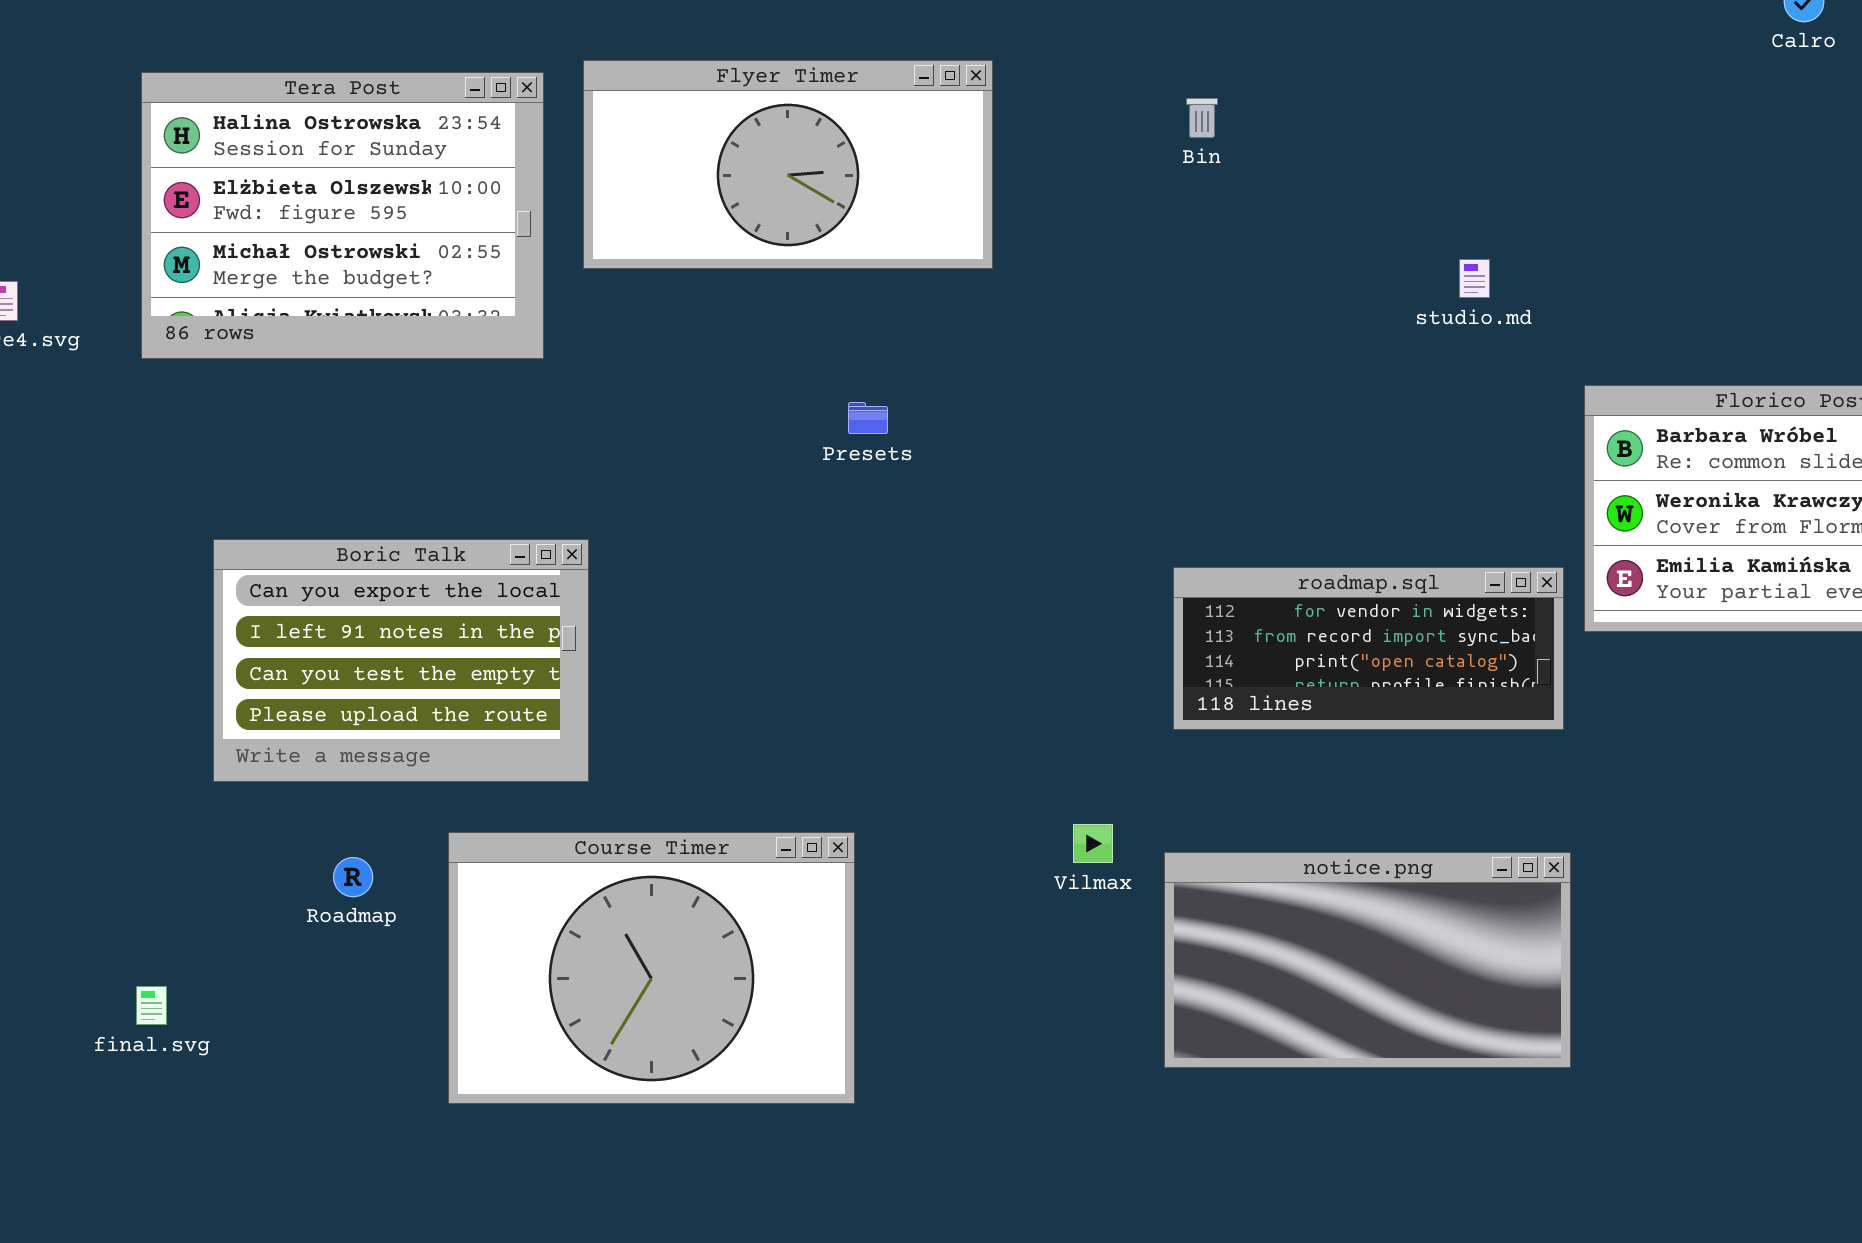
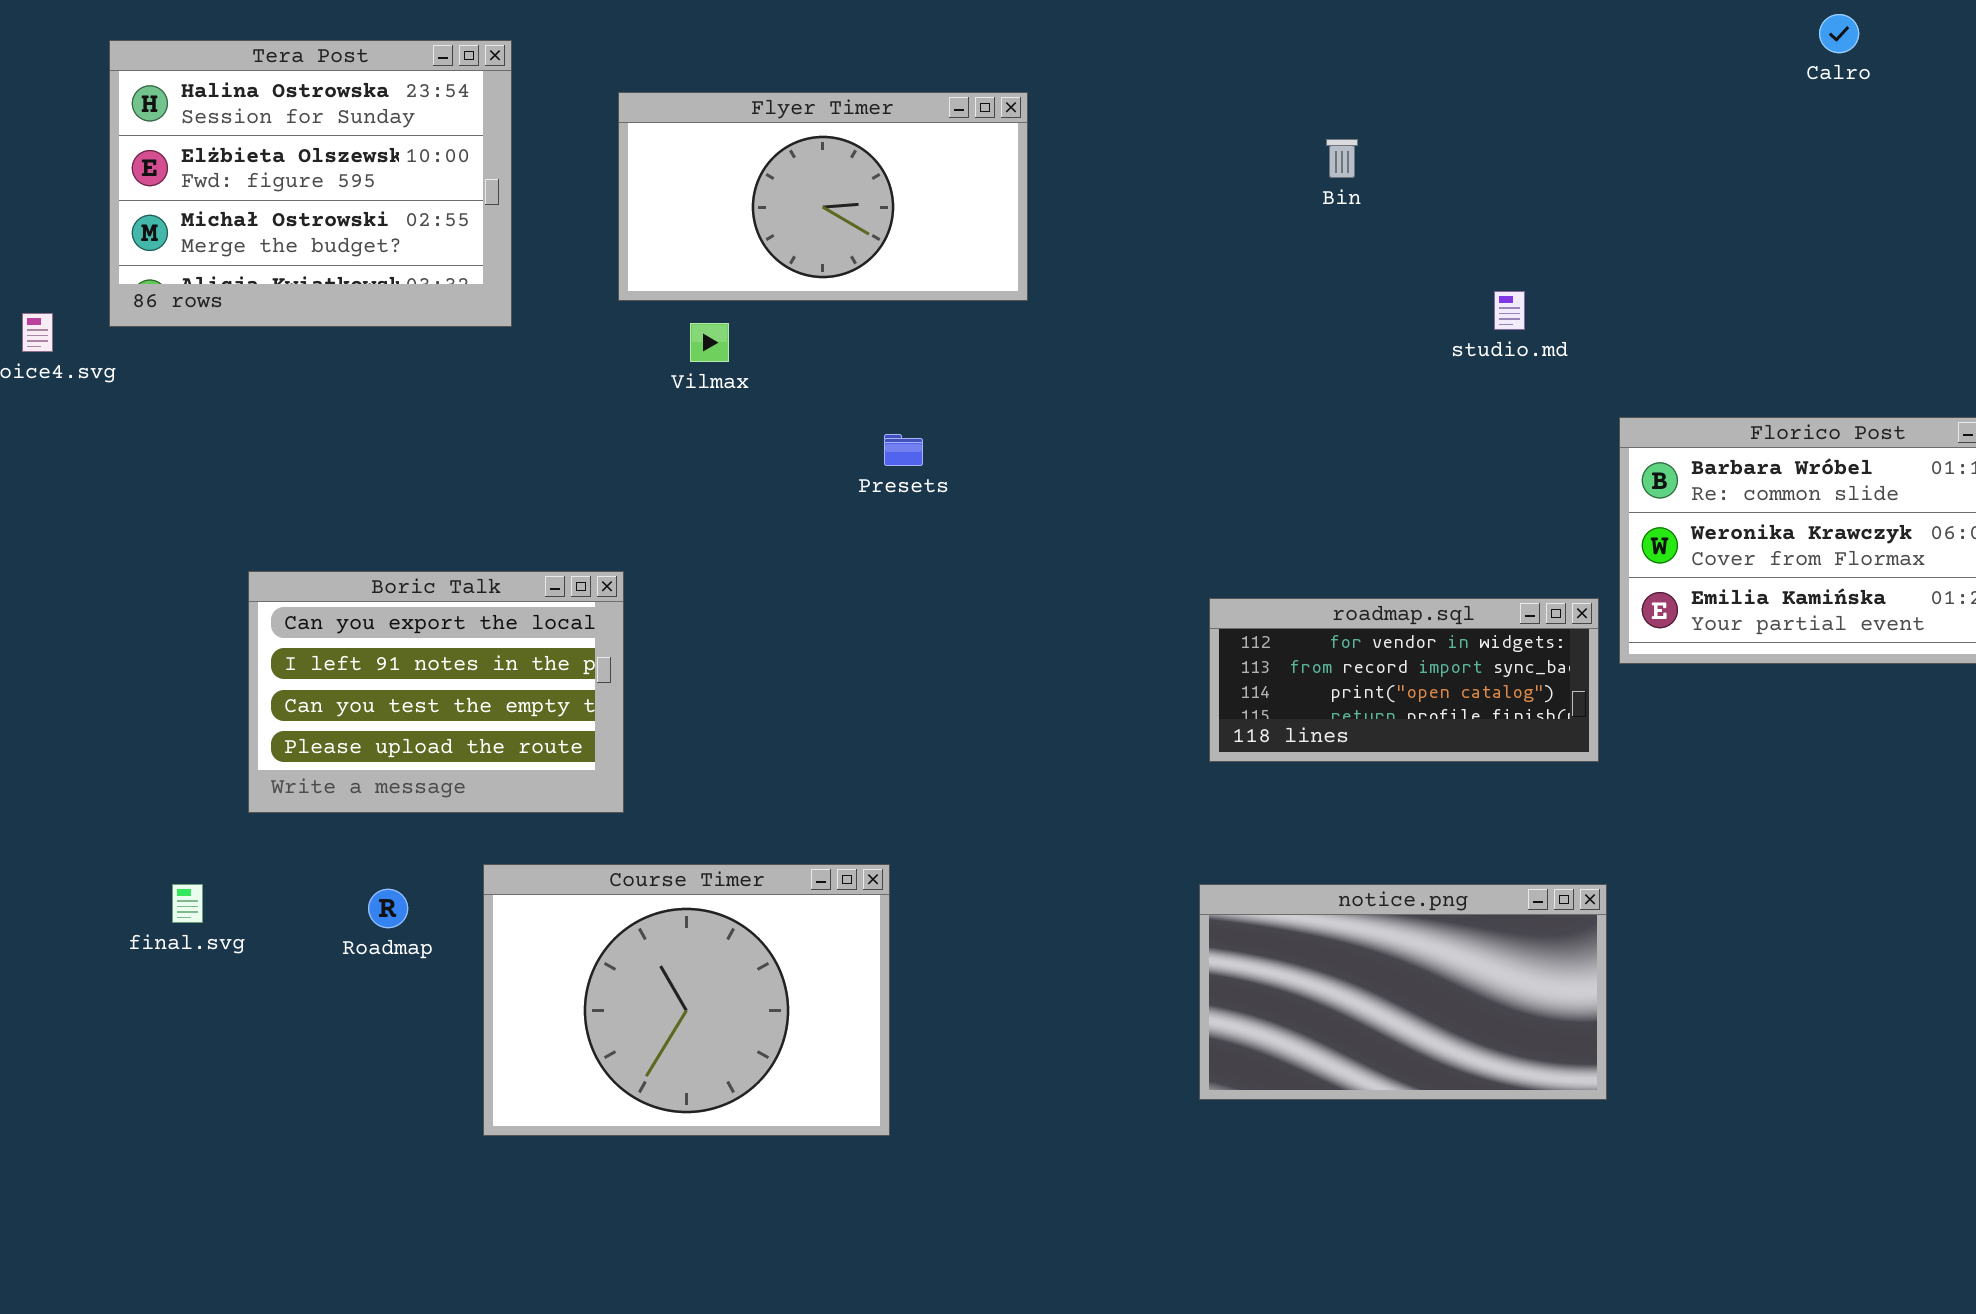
Tera Post: [141,72,544,359] -> [109,40,512,327], moved
Bin: [1186,98,1218,138] -> [1326,139,1358,178], moved
Vilmax: [1073,824,1113,863] -> [690,323,729,362], moved
final.svg: [136,986,167,1025] -> [172,884,203,923], moved

